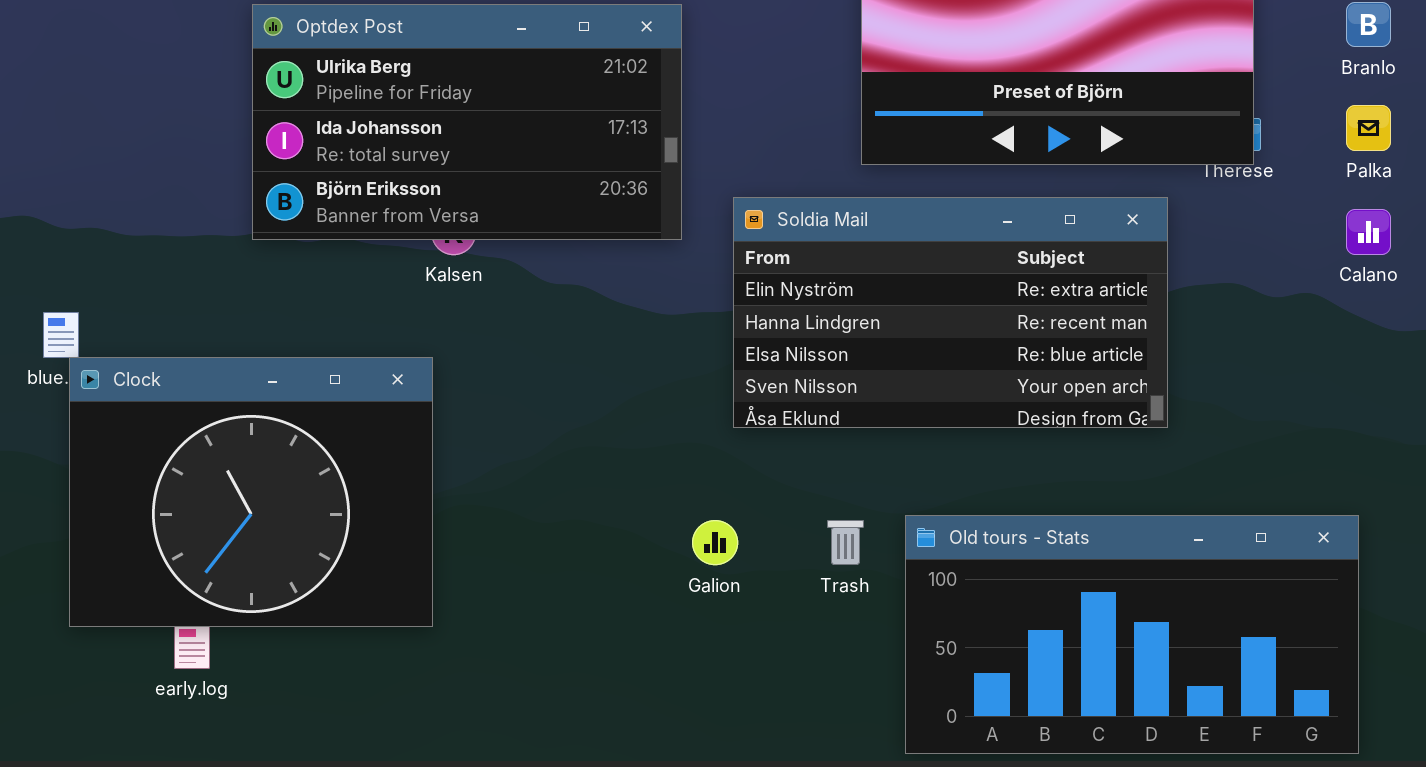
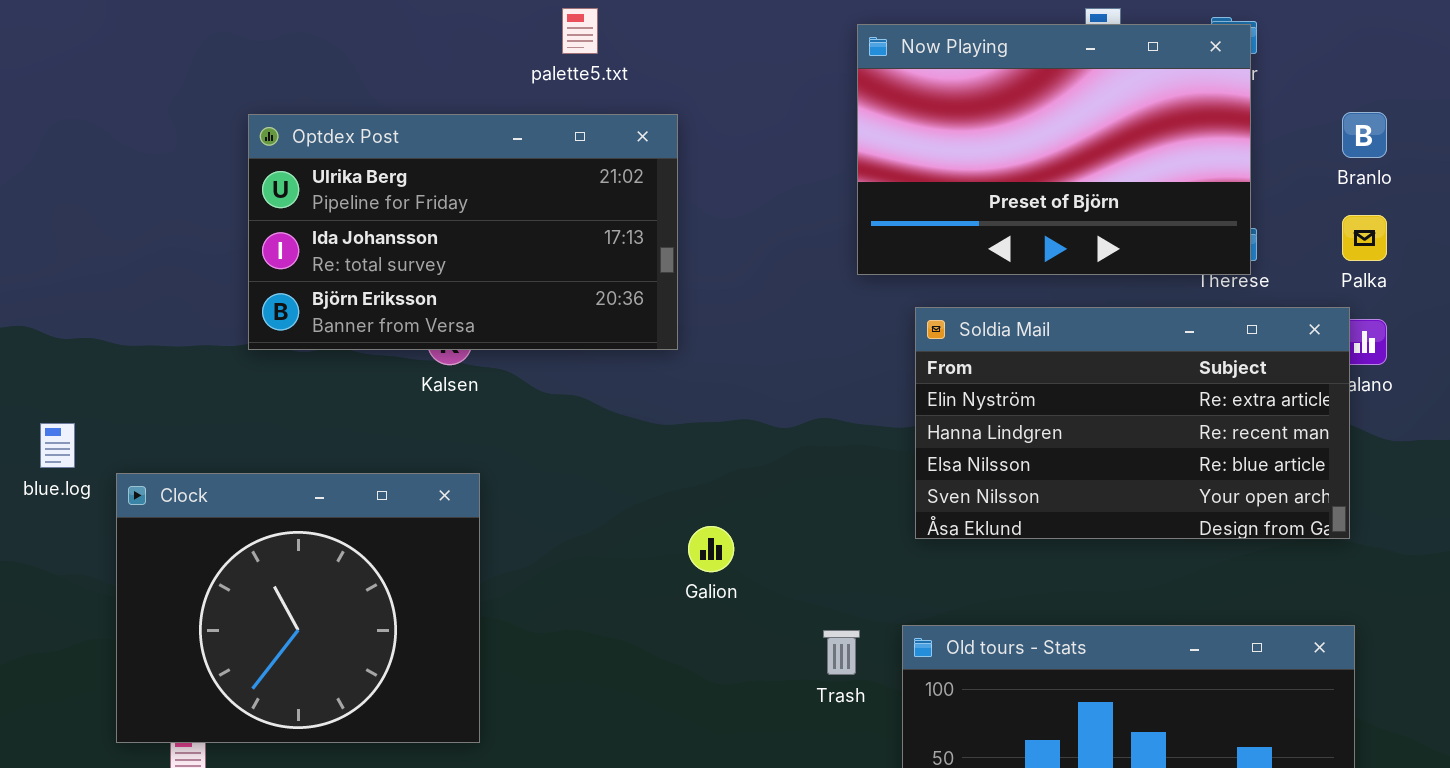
Soldia Mail: [733,197,1168,428] -> [915,307,1350,539], moved
Clock: [69,357,433,627] -> [116,473,480,743], moved
Galion: [692,520,738,565] -> [688,526,734,572], moved

